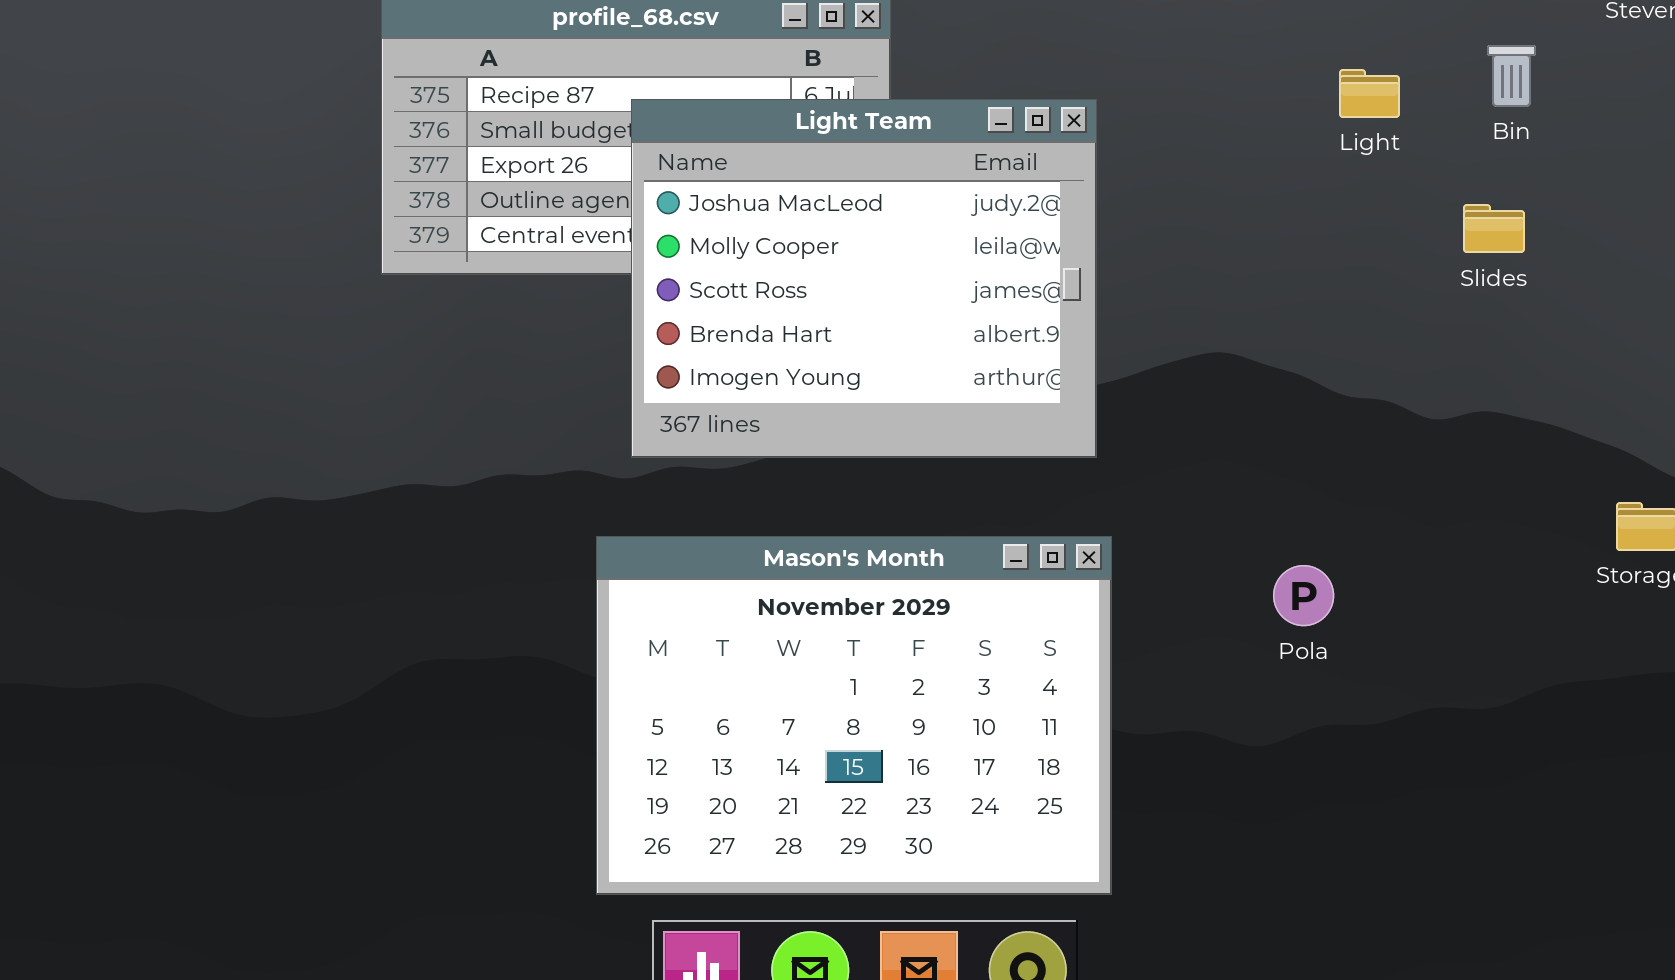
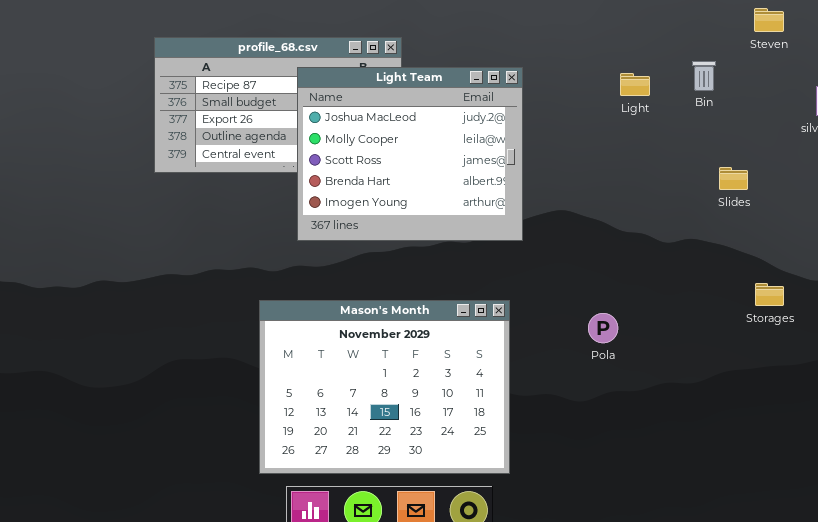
Light Team: [631,99,1097,458] -> [297,67,523,241], moved
Slides: [1463,204,1525,253] -> [719,167,748,190], moved

